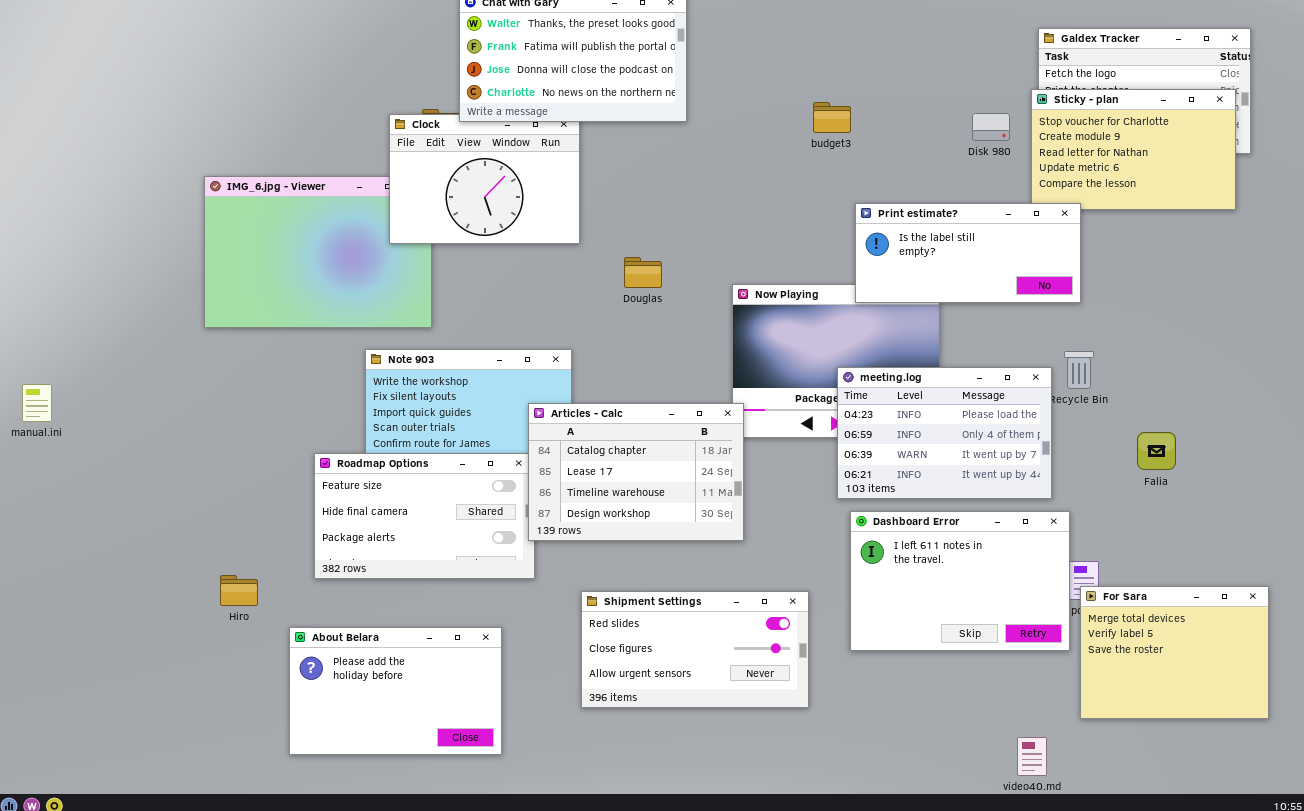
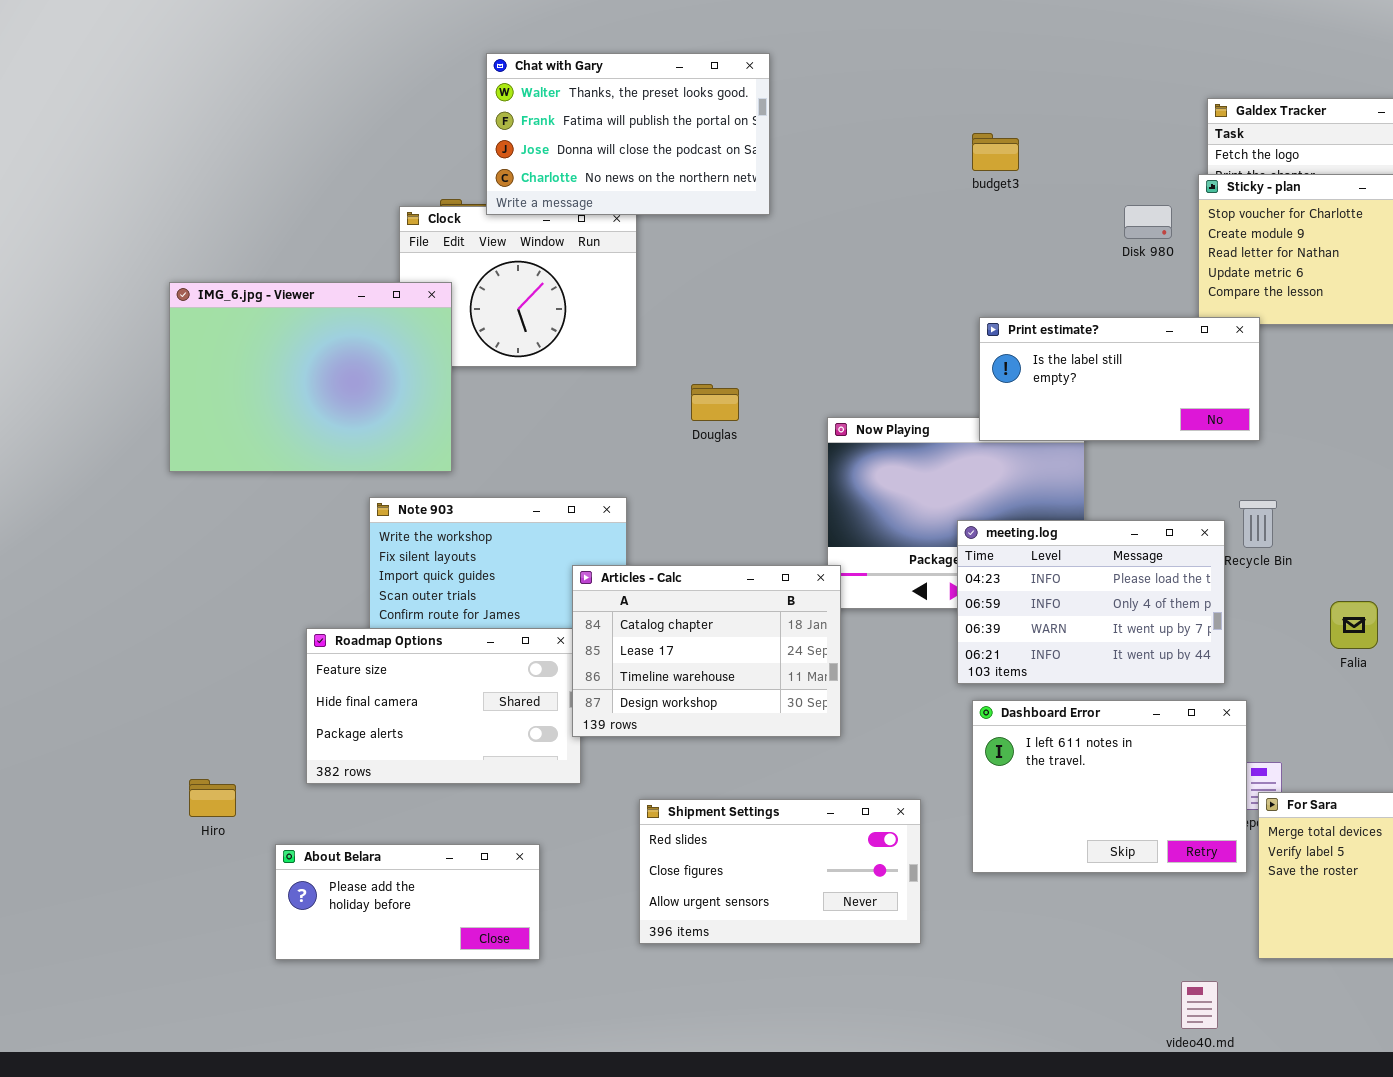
budget3: [813,102,851,133] -> [972,133,1019,171], moved
IMG_6.jpg - Viewer: [204,176,432,328] -> [169,282,452,472], raised
About Belara: [289,627,502,755] -> [275,844,540,960], resized

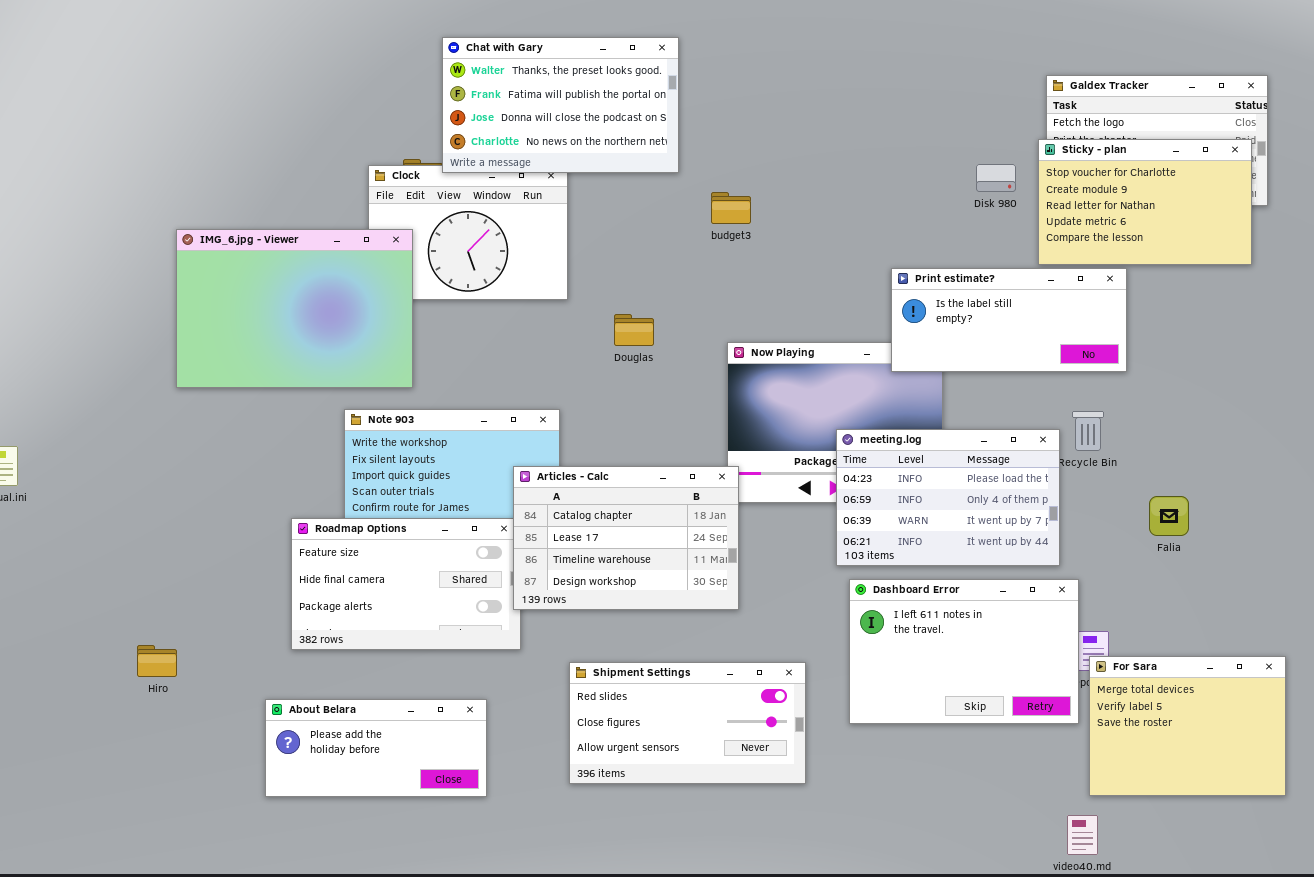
budget3: [972,133,1019,171] -> [711,192,751,224], moved
Print estimate?: [979,317,1260,441] -> [891,268,1127,372], moved
Hiro: [189,779,236,817] -> [137,645,177,677], moved
video40.md: [1181,981,1218,1029] -> [1067,815,1098,855], moved

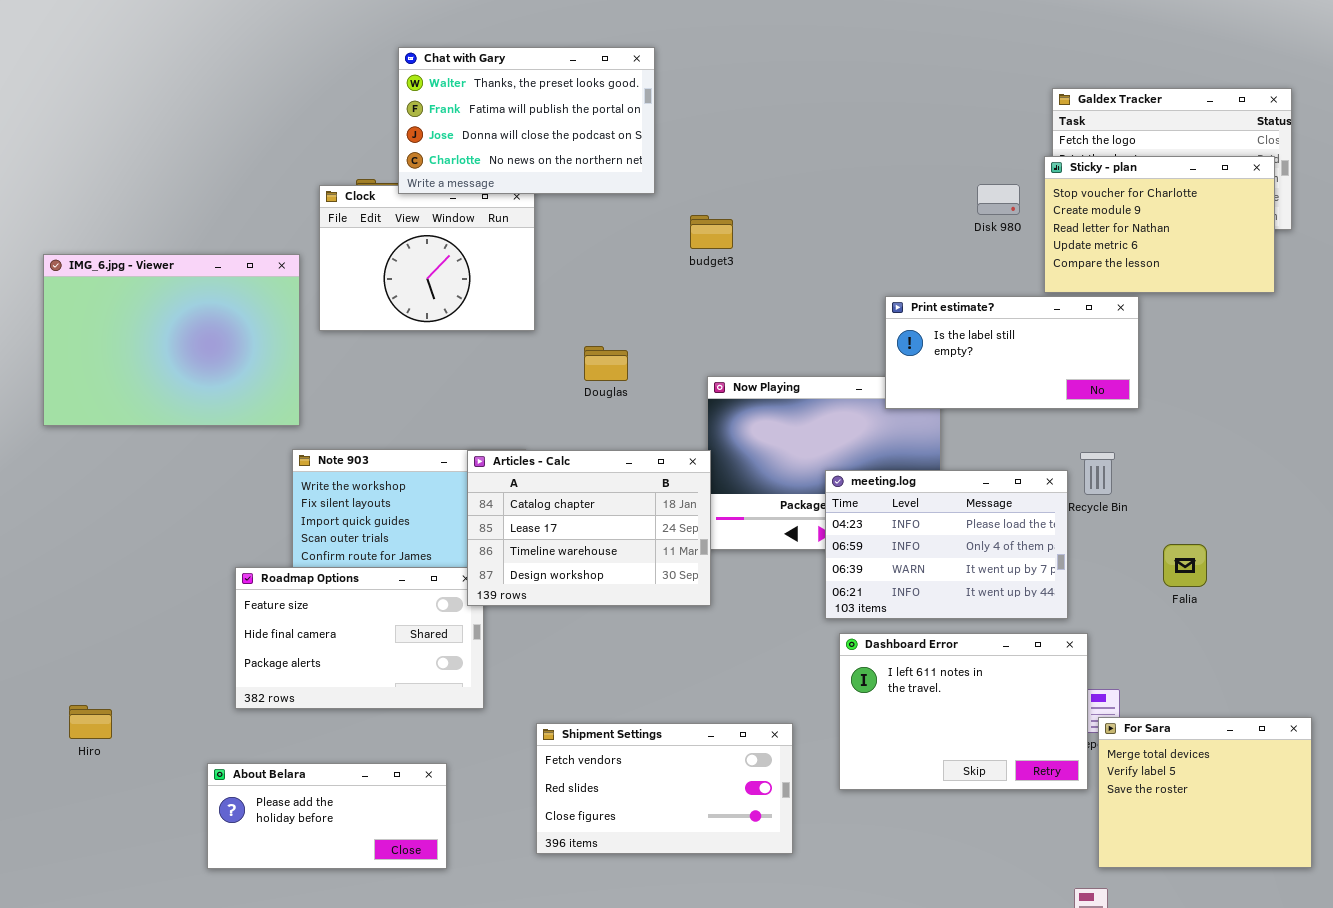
IMG_6.jpg - Viewer: [176,229,413,388] -> [43,254,300,426], moved
Articles - Calc: [513,466,739,610] -> [467,450,711,606], moved
Shipment Settings: [569,662,806,784] -> [536,723,793,854], scrolled up 1 row

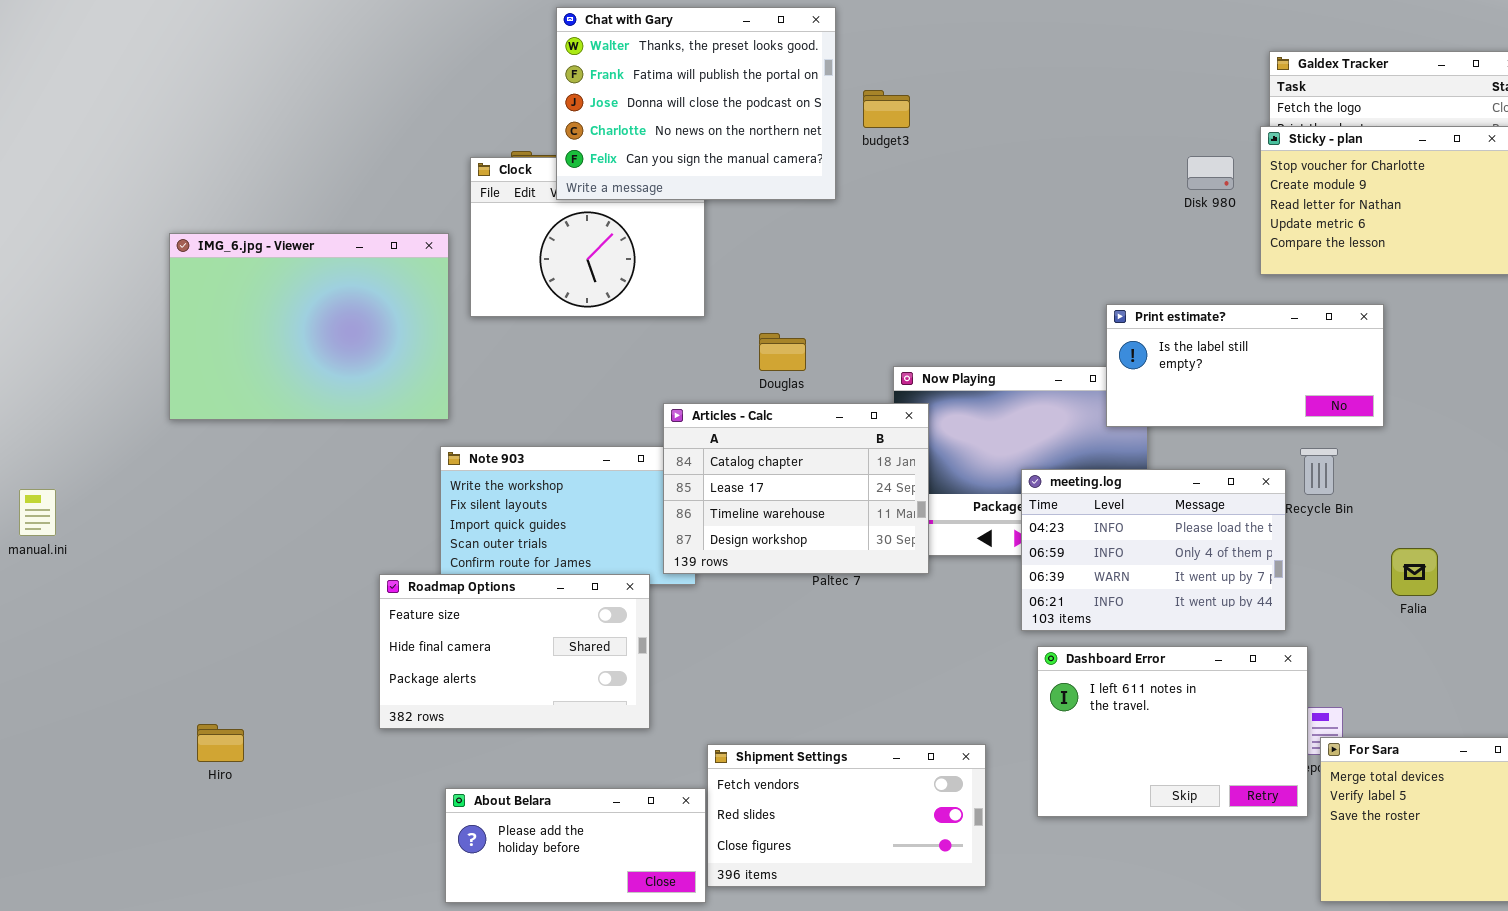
Chat with Gary: [398,47,655,194] -> [556,7,836,200], resized
budget3: [690,215,733,249] -> [863,90,910,128], moved
Print estimate?: [885,296,1139,409] -> [1106,304,1384,427], moved
Articles - Calc: [467,450,711,606] -> [663,403,929,574], moved
About Belara: [207,763,447,869] -> [445,788,706,903], moved

